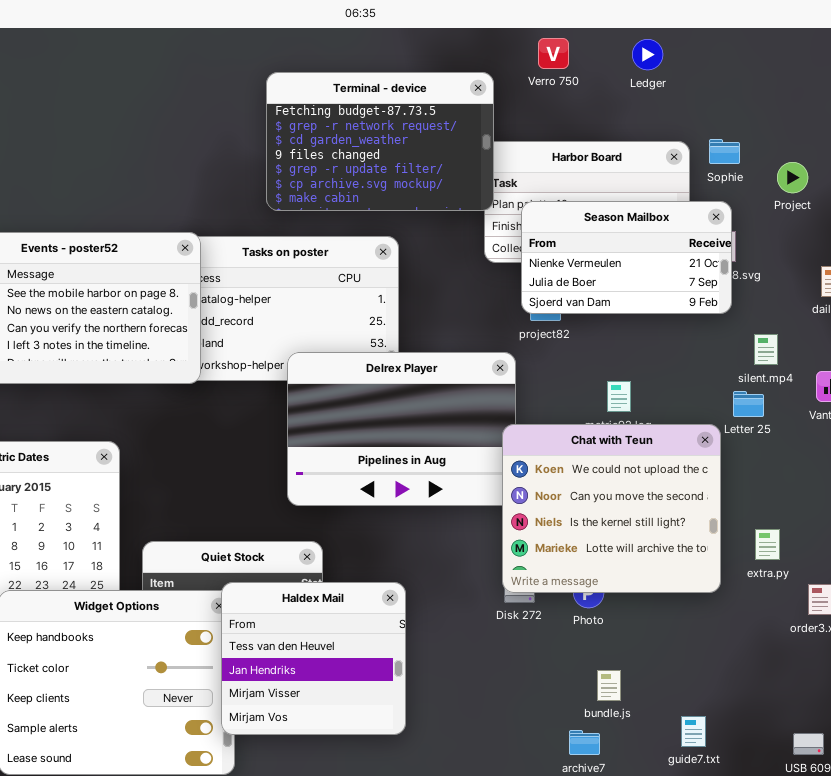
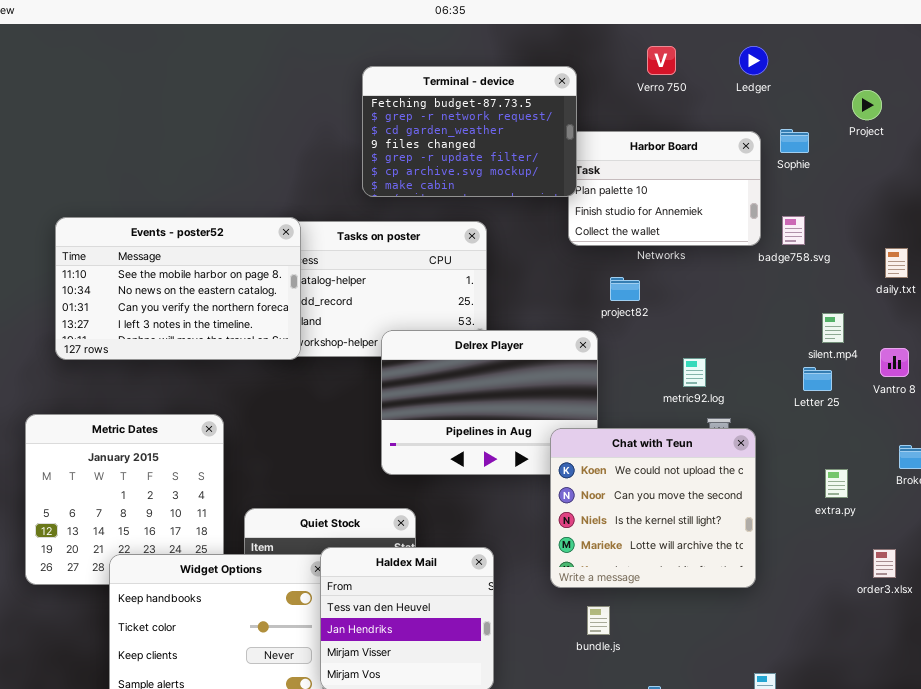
Verro 750: [538,38,569,69] -> [647,46,676,75], moved
Ledger: [632,39,663,70] -> [739,46,768,75], moved
Project: [777,162,808,193] -> [852,90,882,120], moved
Season Mailbox: [521,201,732,314] -> none, closed
Chat with Teun: [502,424,721,593] -> [550,428,756,588], moved
extra.py: [755,529,780,560] -> [825,469,848,498], moved
bundle.js: [597,670,621,701] -> [587,606,610,635], moved

